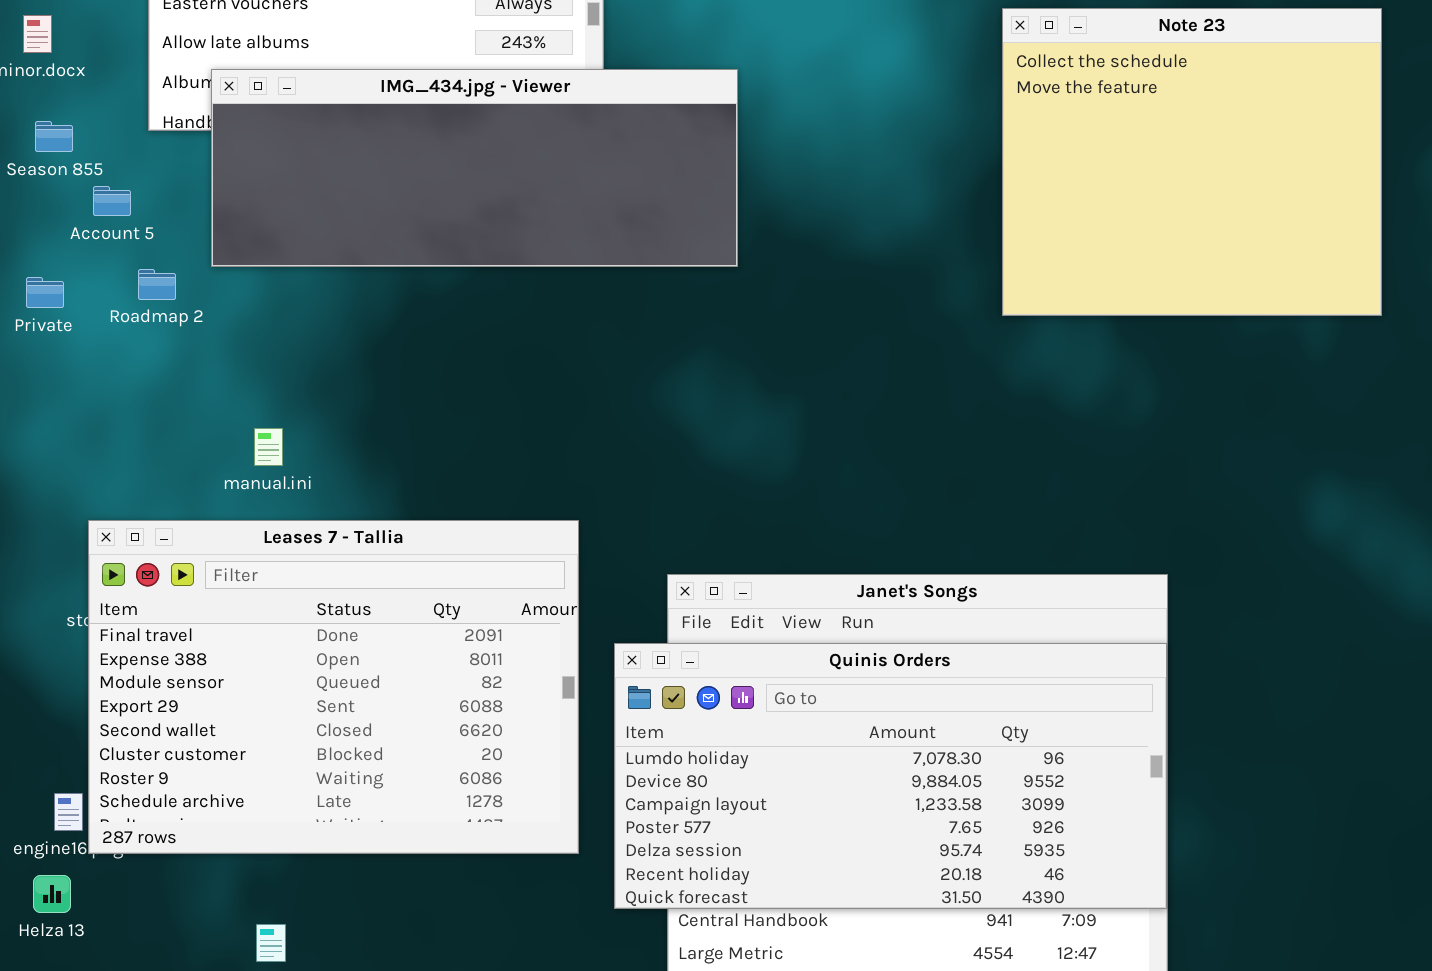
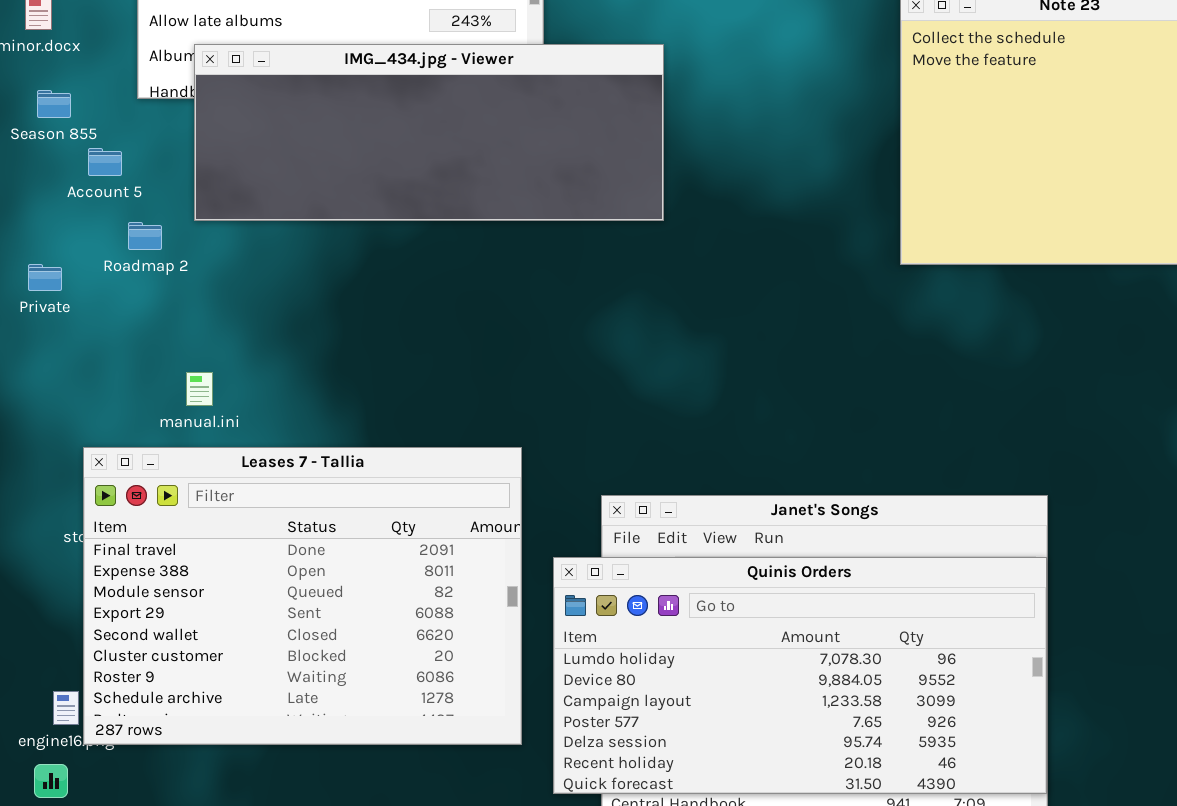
Private: [26,277,64,308] -> [28,264,62,291], moved
manual.ini: [254,428,283,466] -> [186,372,213,406], moved

